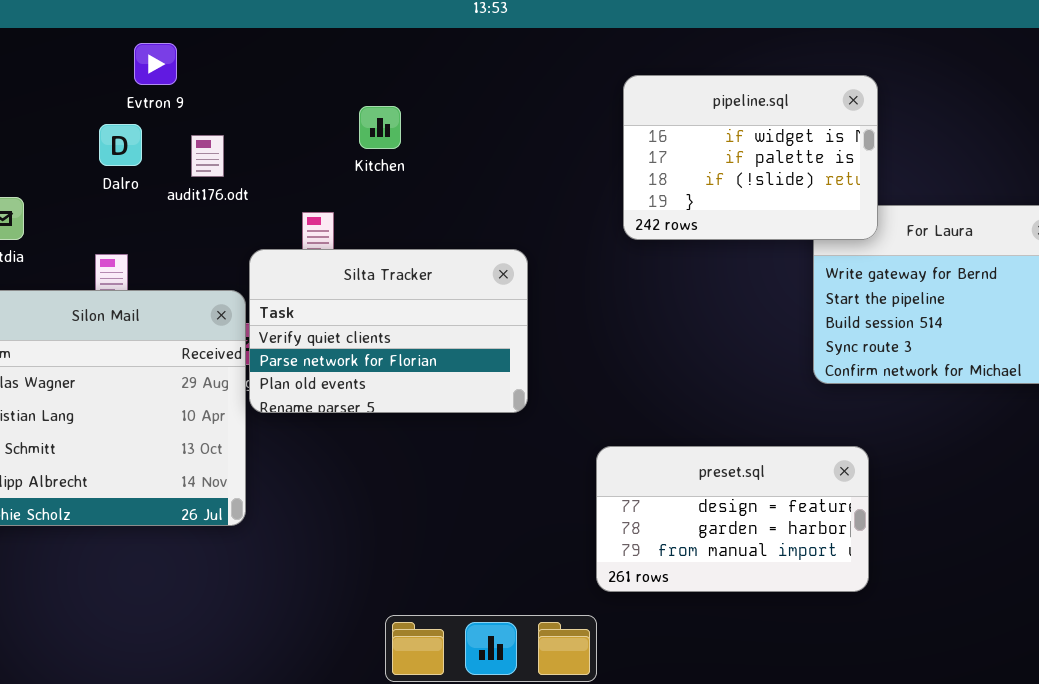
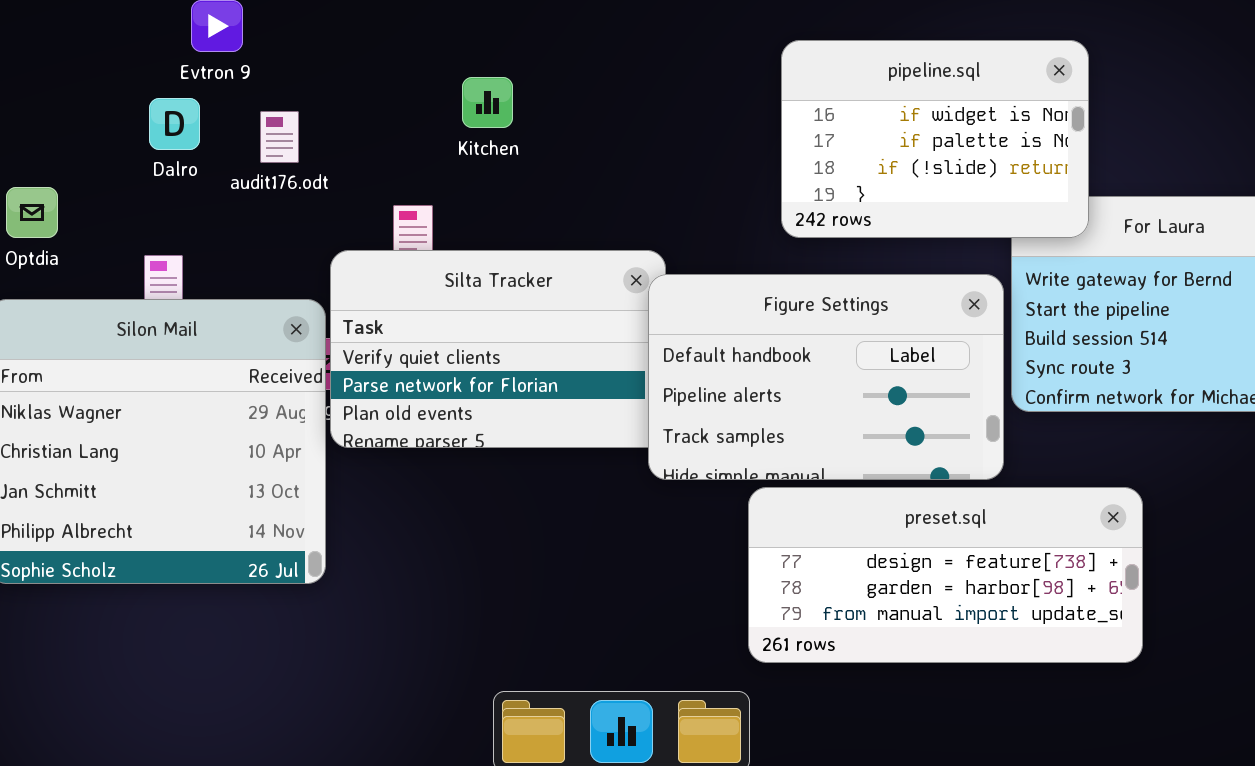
Figure Settings: none -> [648,274,1004,480], opened
preset.sql: [596,446,869,592] -> [748,487,1143,663], resized

